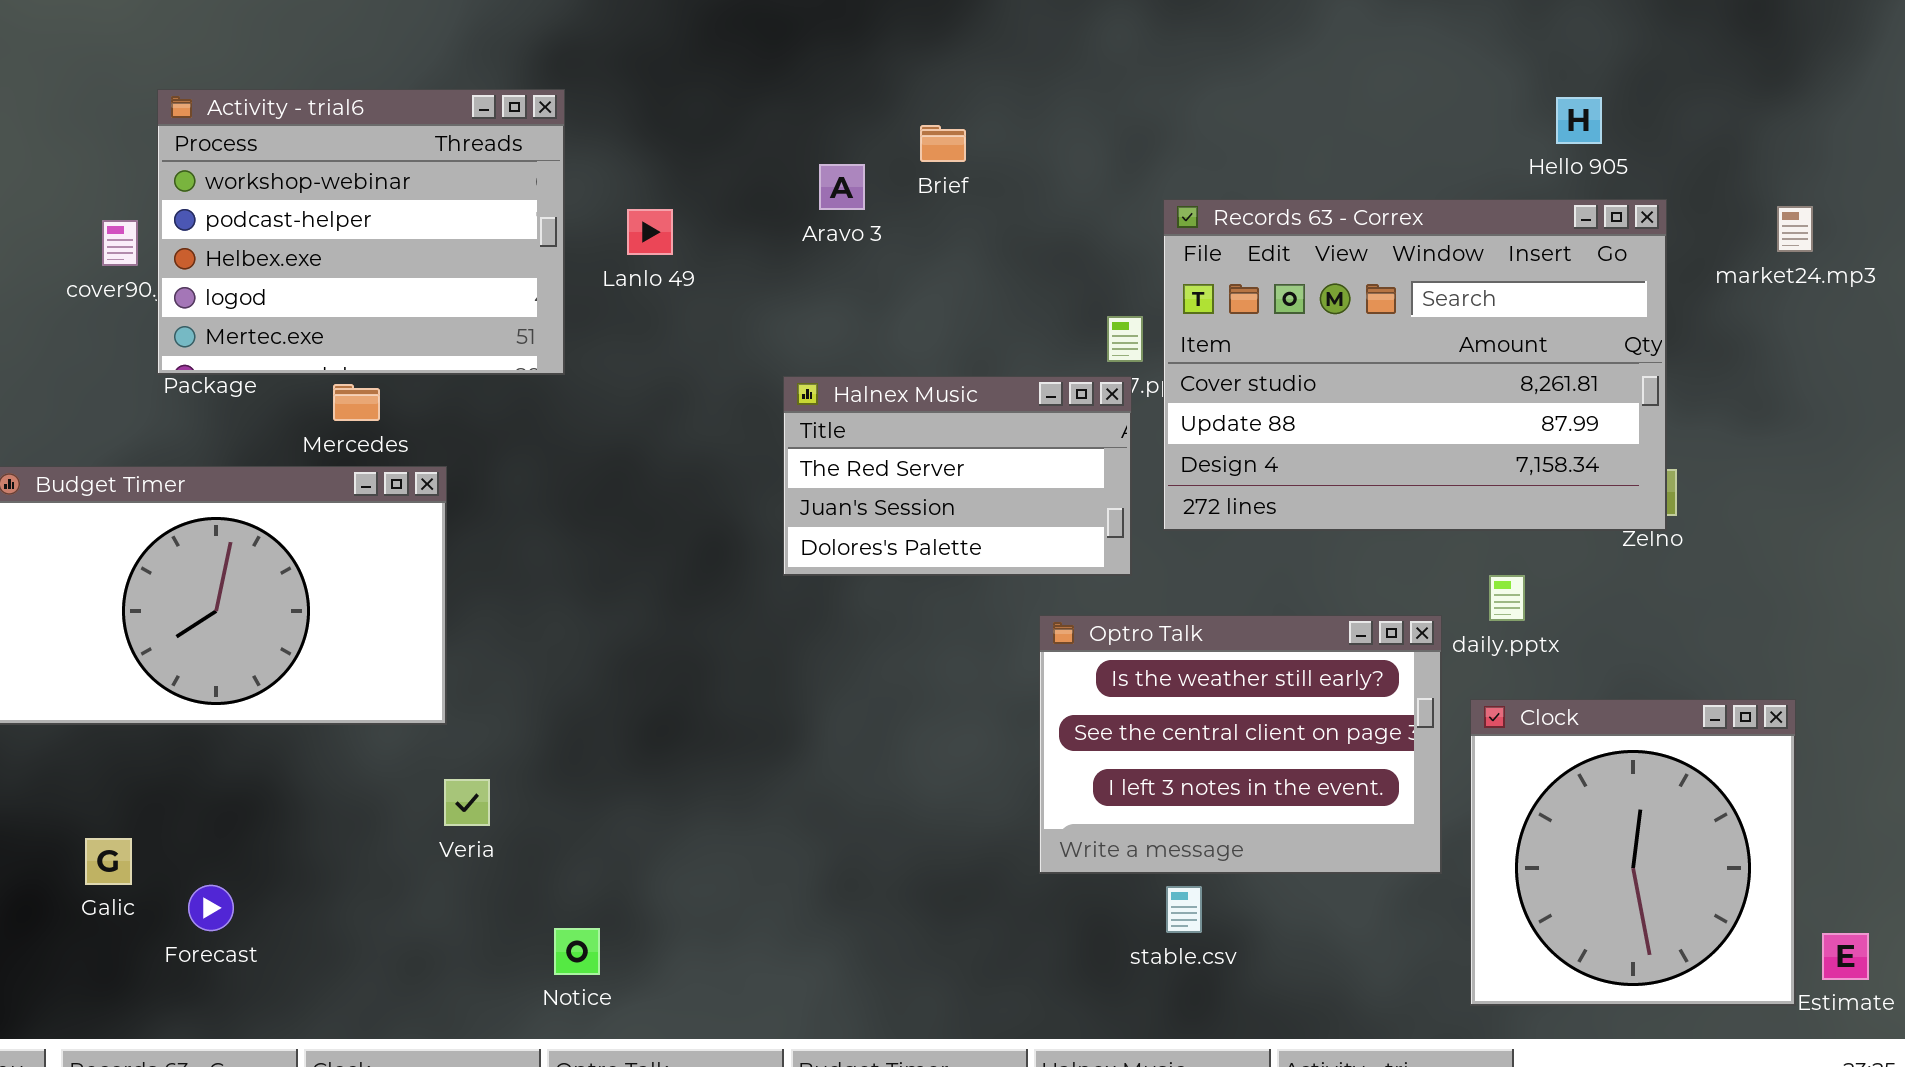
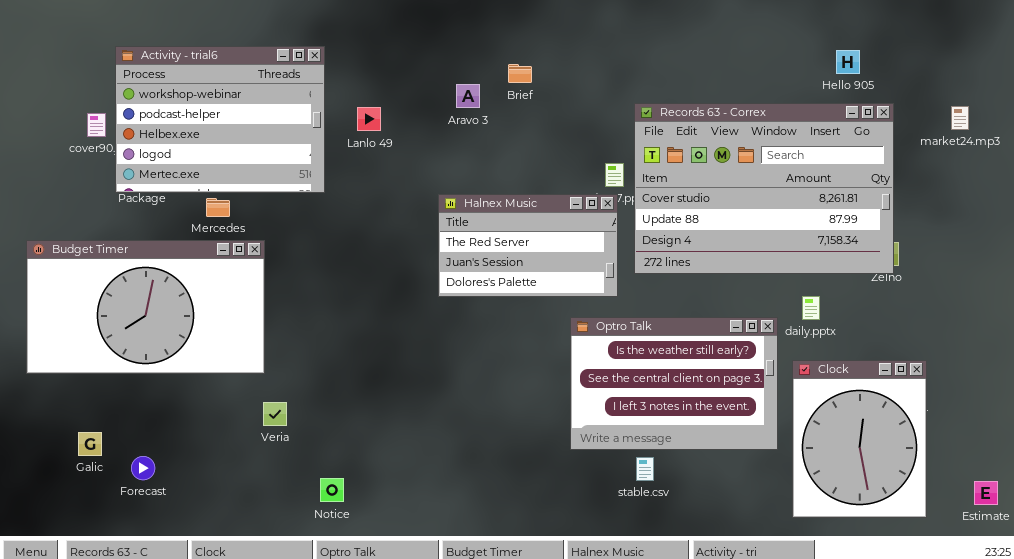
Clock: [1470,699,1796,1006] -> [792,360,927,518], resized

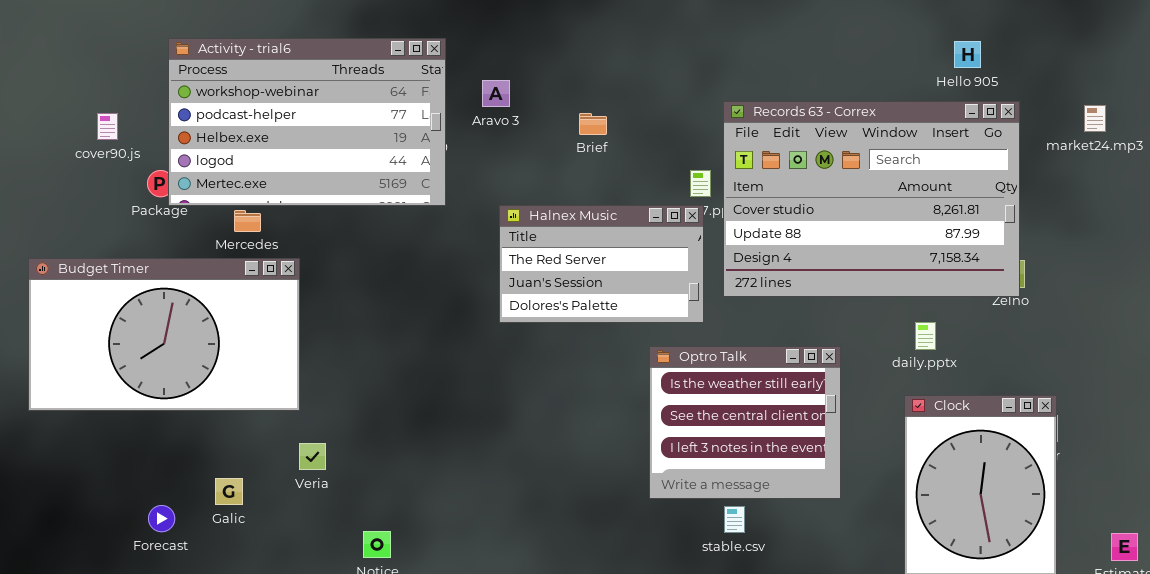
Activity - trial6: [115,46,325,193] -> [168,38,446,206], moved, resized
Brief: [508,64,532,83] -> [579,113,607,135], moved
Aravo 3: [456,84,480,108] -> [482,80,510,107], moved
Optro Talk: [570,317,778,450] -> [649,346,841,499], resized
Galic: [78,432,102,456] -> [215,478,243,505], moved

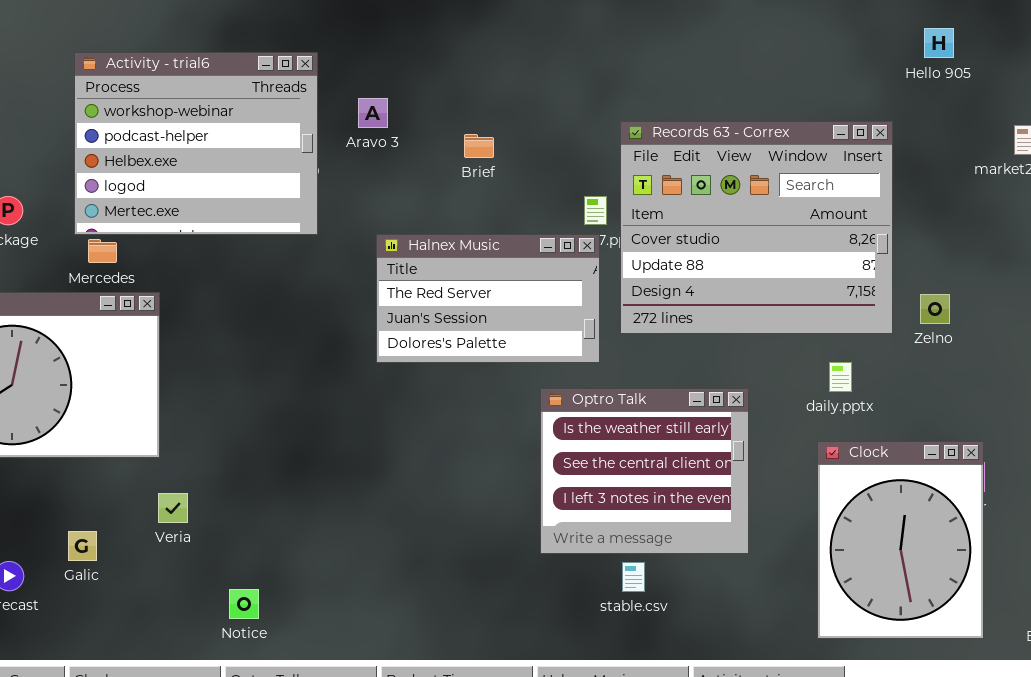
Activity - trial6: [168,38,446,206] -> [74,52,318,235], resized
Hello 905: [954,41,981,68] -> [924,28,954,58], moved
Records 63 - Correx: [723,101,1020,297] -> [620,121,893,334], resized

